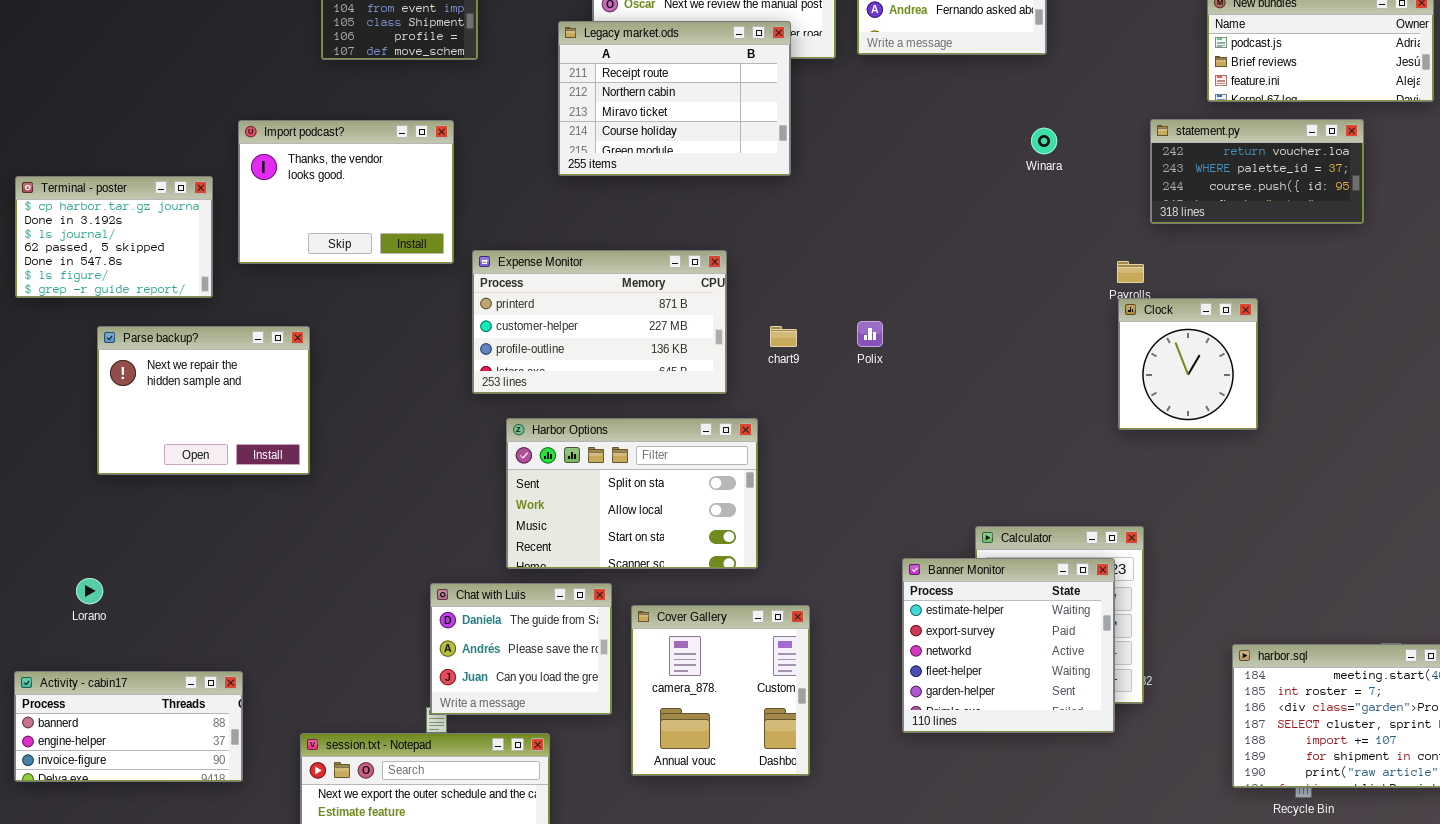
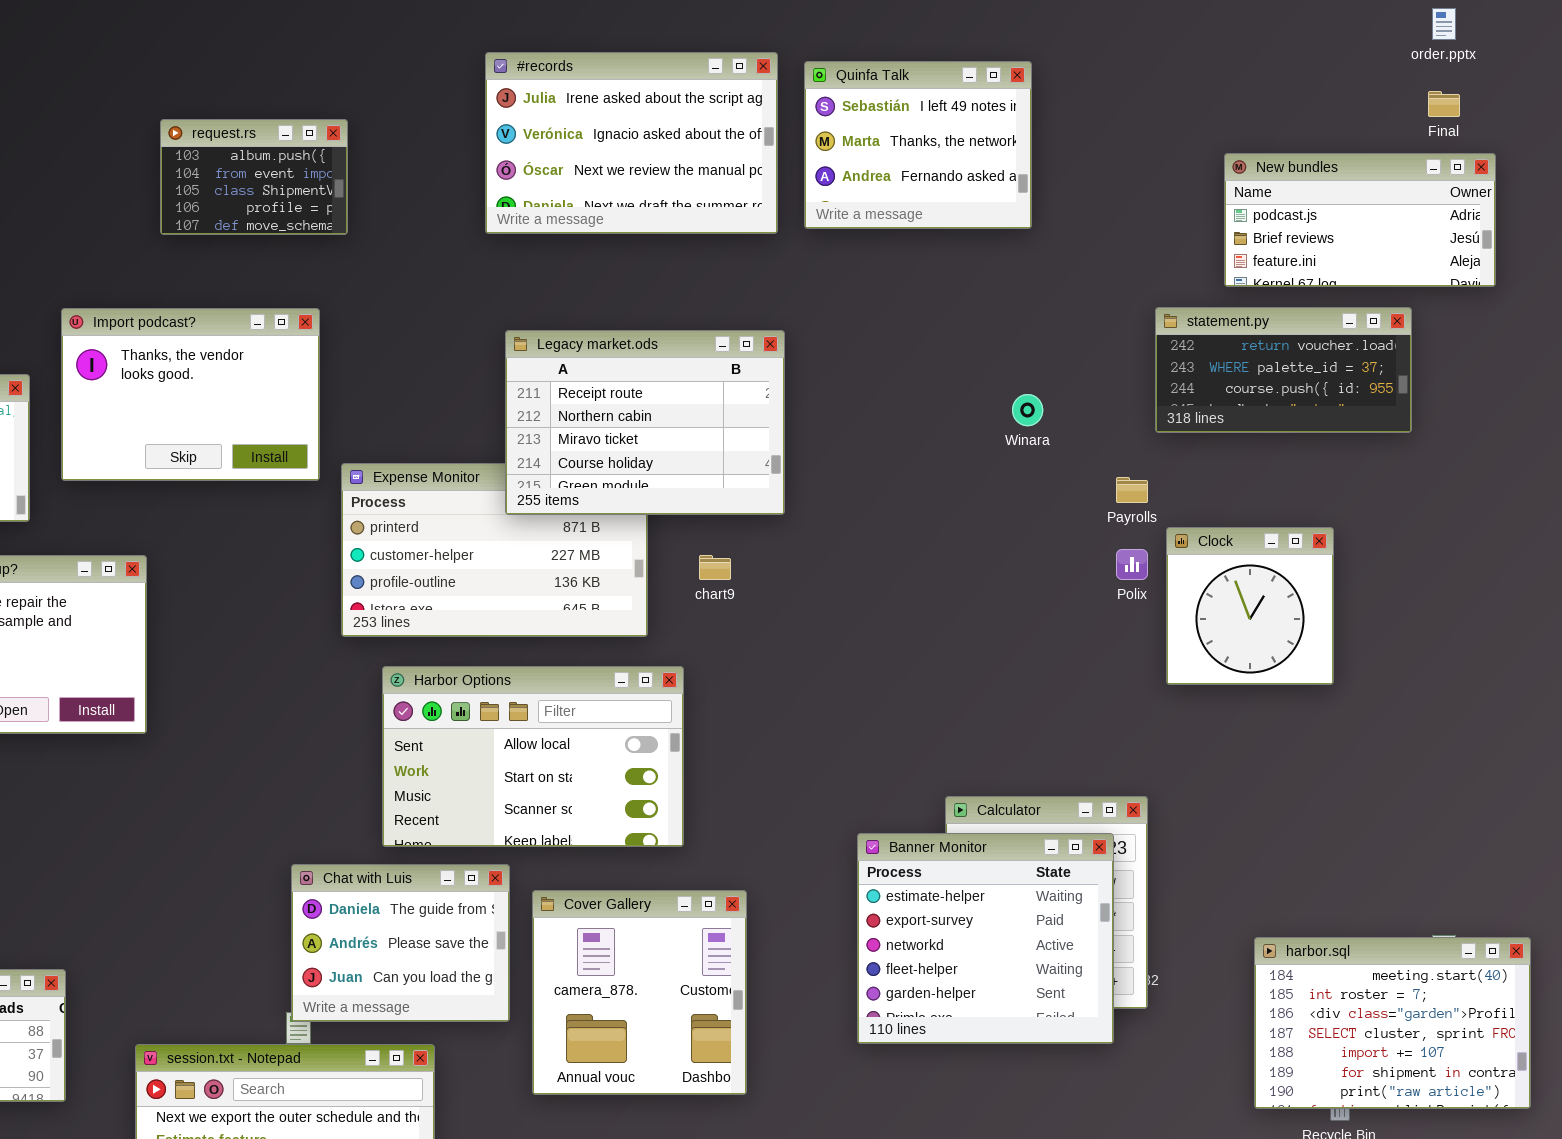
Legacy market.ods: [558,21,791,176] -> [505,330,785,515], moved
Winara: [1031,128,1057,154] -> [1012,394,1043,426], moved
Clock: [1118,298,1258,430] -> [1166,527,1334,685], moved
Polix: [857,321,883,347] -> [1116,549,1148,580], moved
Harbor Options: [506,418,758,569] -> [382,666,684,847], scrolled down 1 row

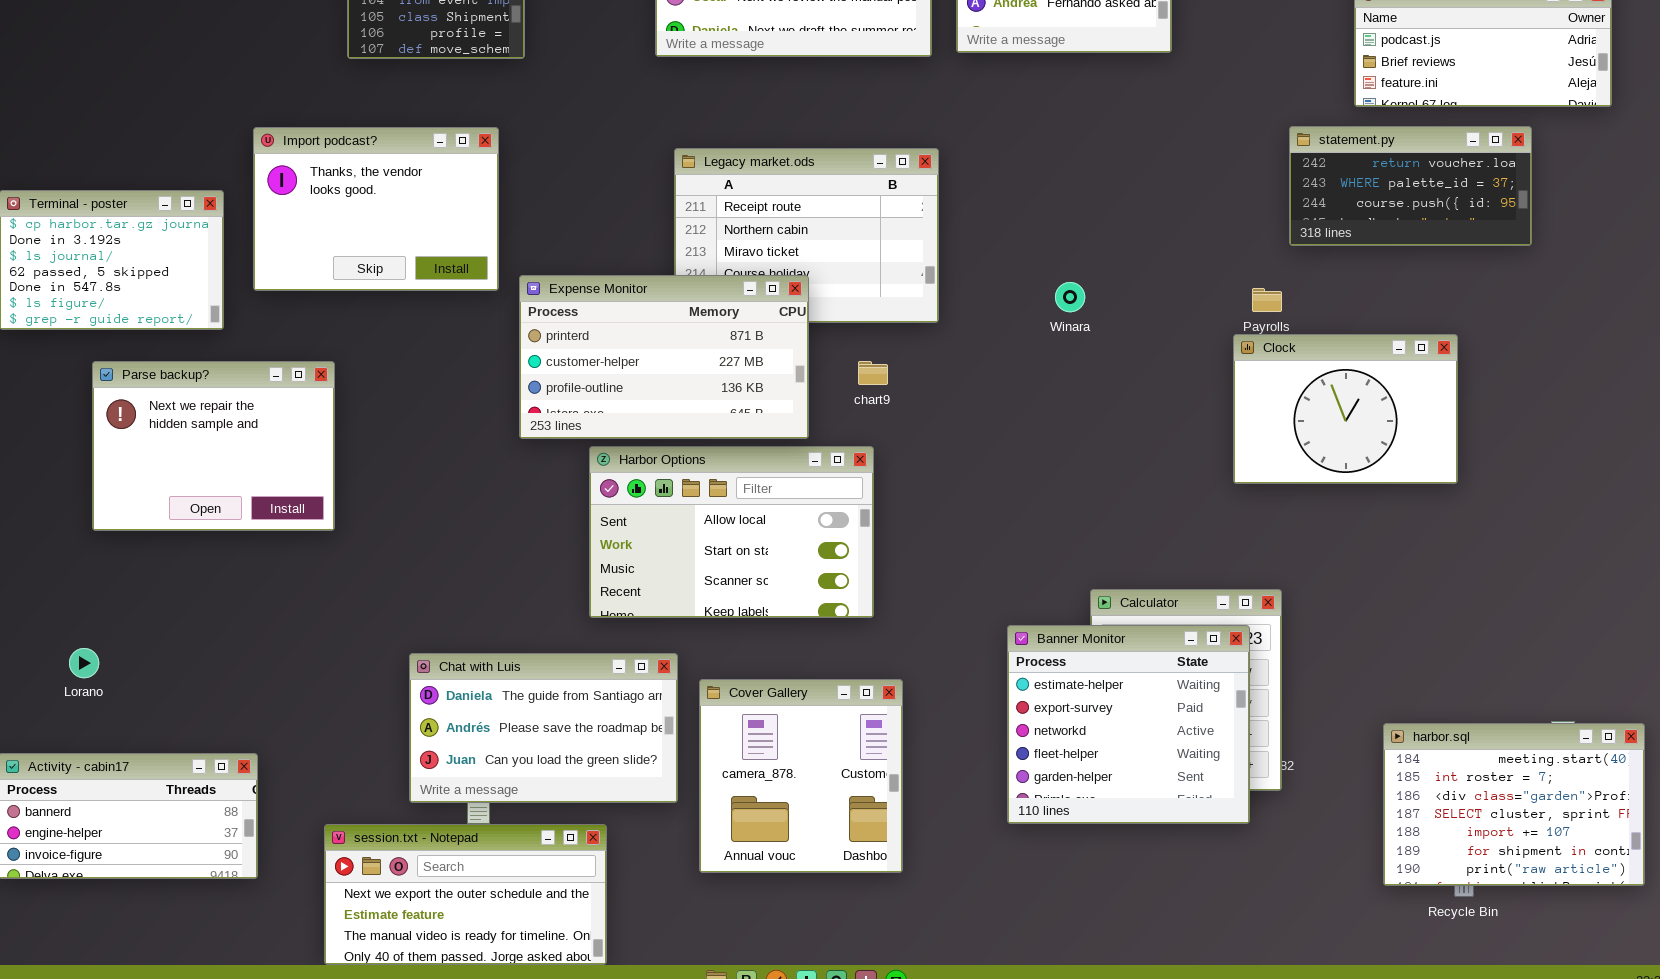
Winara: [1012,394,1043,426] -> [1055,282,1085,312], moved
Expense Monitor: [341,463,648,637] -> [519,275,809,439], raised
Clock: [1166,527,1334,685] -> [1233,334,1458,484], resized
Harbor Options: [382,666,684,847] -> [589,446,874,618], moved
Chat with Luis: [291,864,510,1022] -> [409,653,678,803], resized

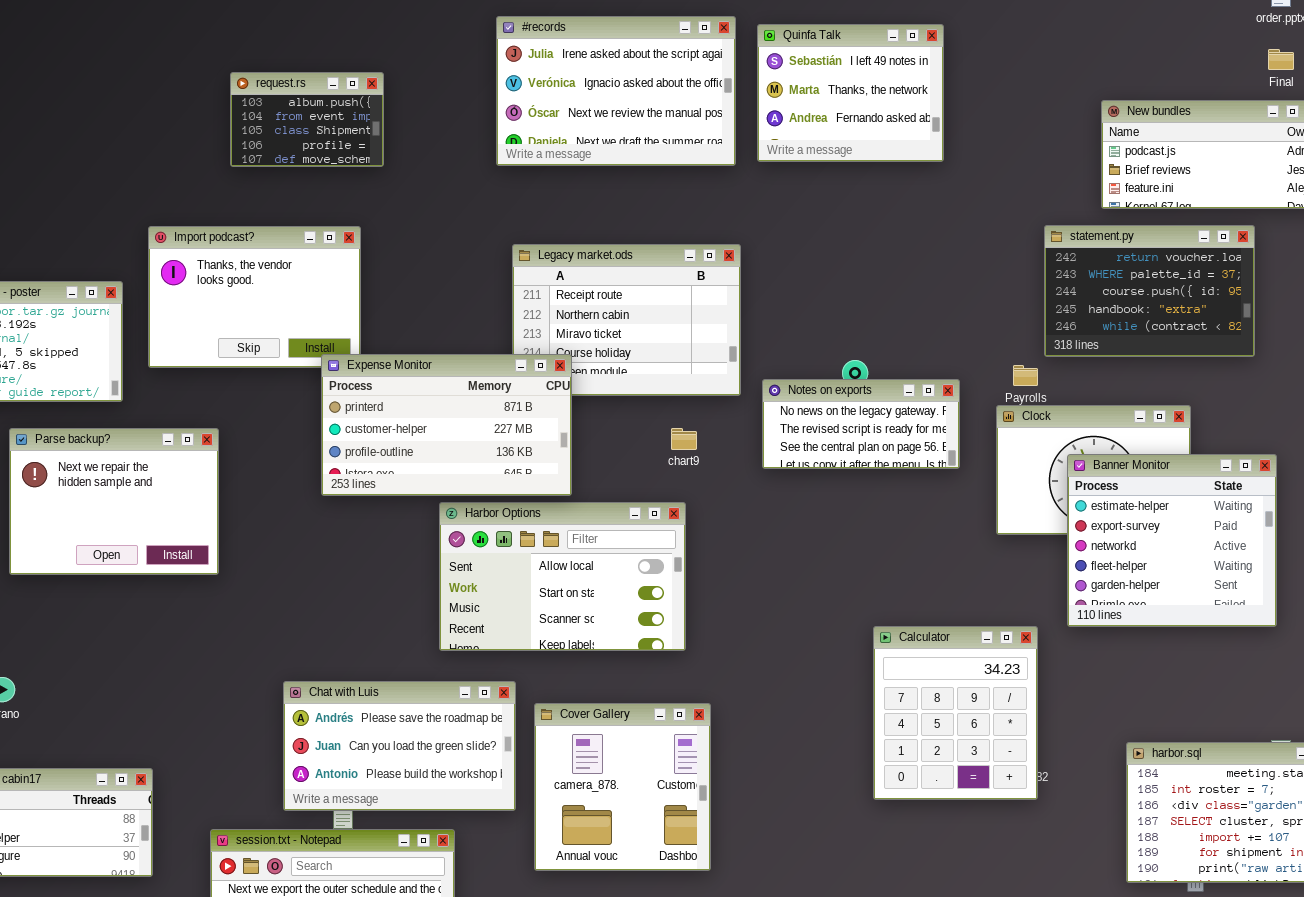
statement.py: [1289,126,1532,246] -> [1044,225,1255,357], resized
Expense Monitor: [519,275,809,439] -> [321,354,572,496], moved
Notes on exports: none -> [762,379,960,469], opened
Banner Monitor: [1007,625,1250,824] -> [1067,454,1277,627], moved
Chat with Luis: [409,653,678,803] -> [283,681,516,811], scrolled down 1 row

